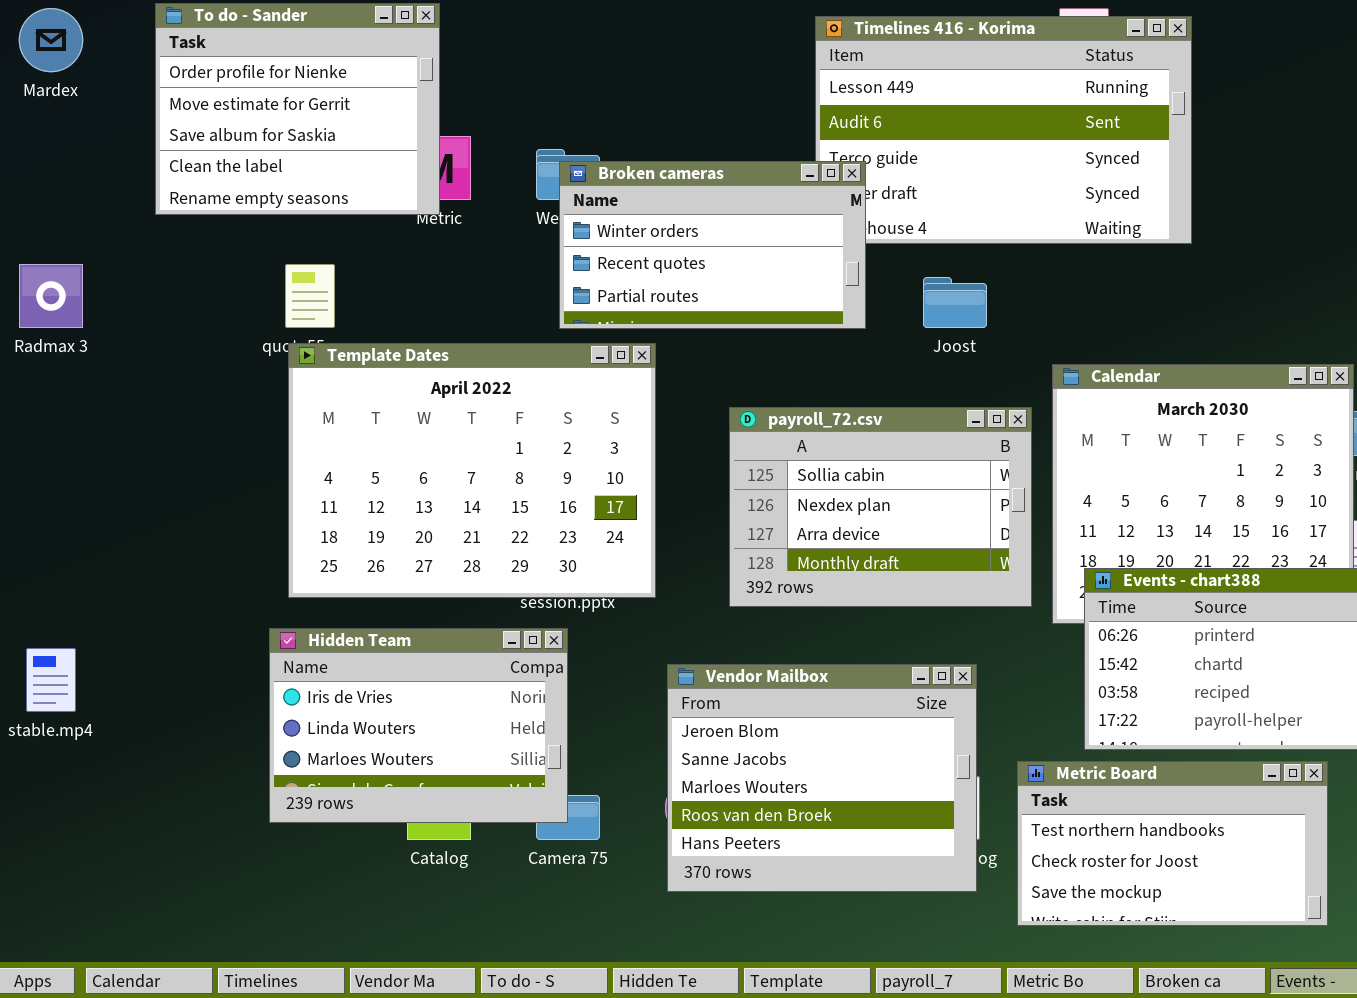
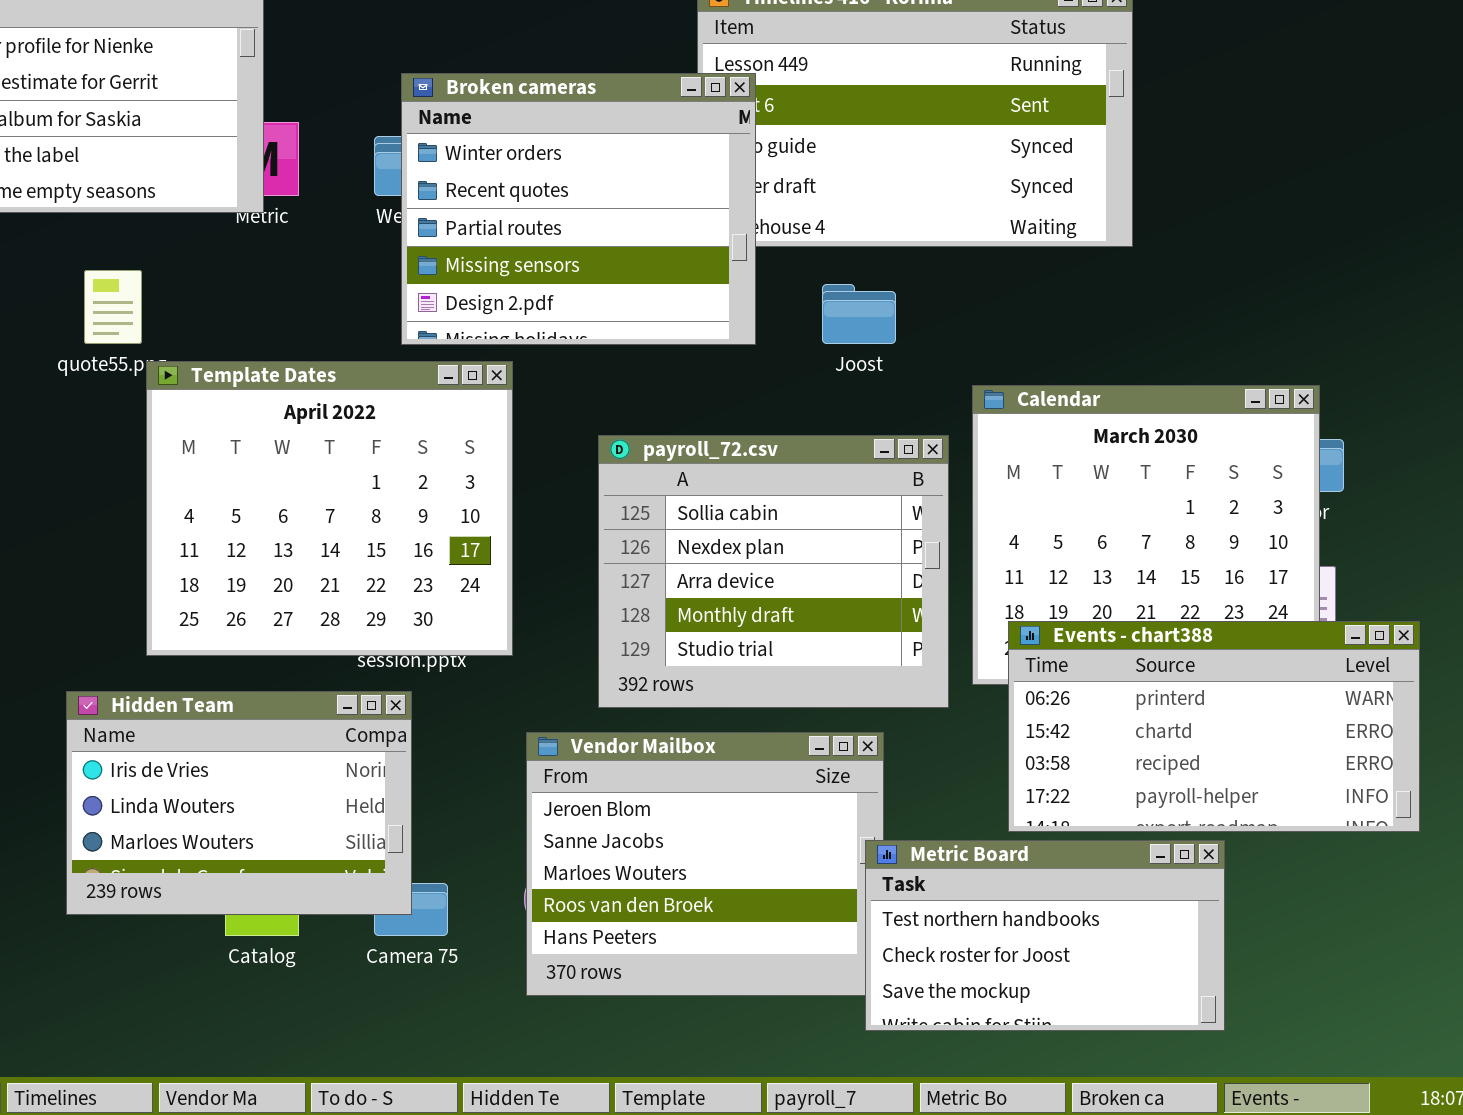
Broken cameras: [559,161,866,329] -> [401,73,756,345], resized
Template Dates: [288,343,656,598] -> [146,361,513,656], resized
payroll_72.csv: [729,407,1032,607] -> [598,435,949,708], resized
Metric Board: [1017,761,1328,926] -> [865,840,1225,1031], moved

